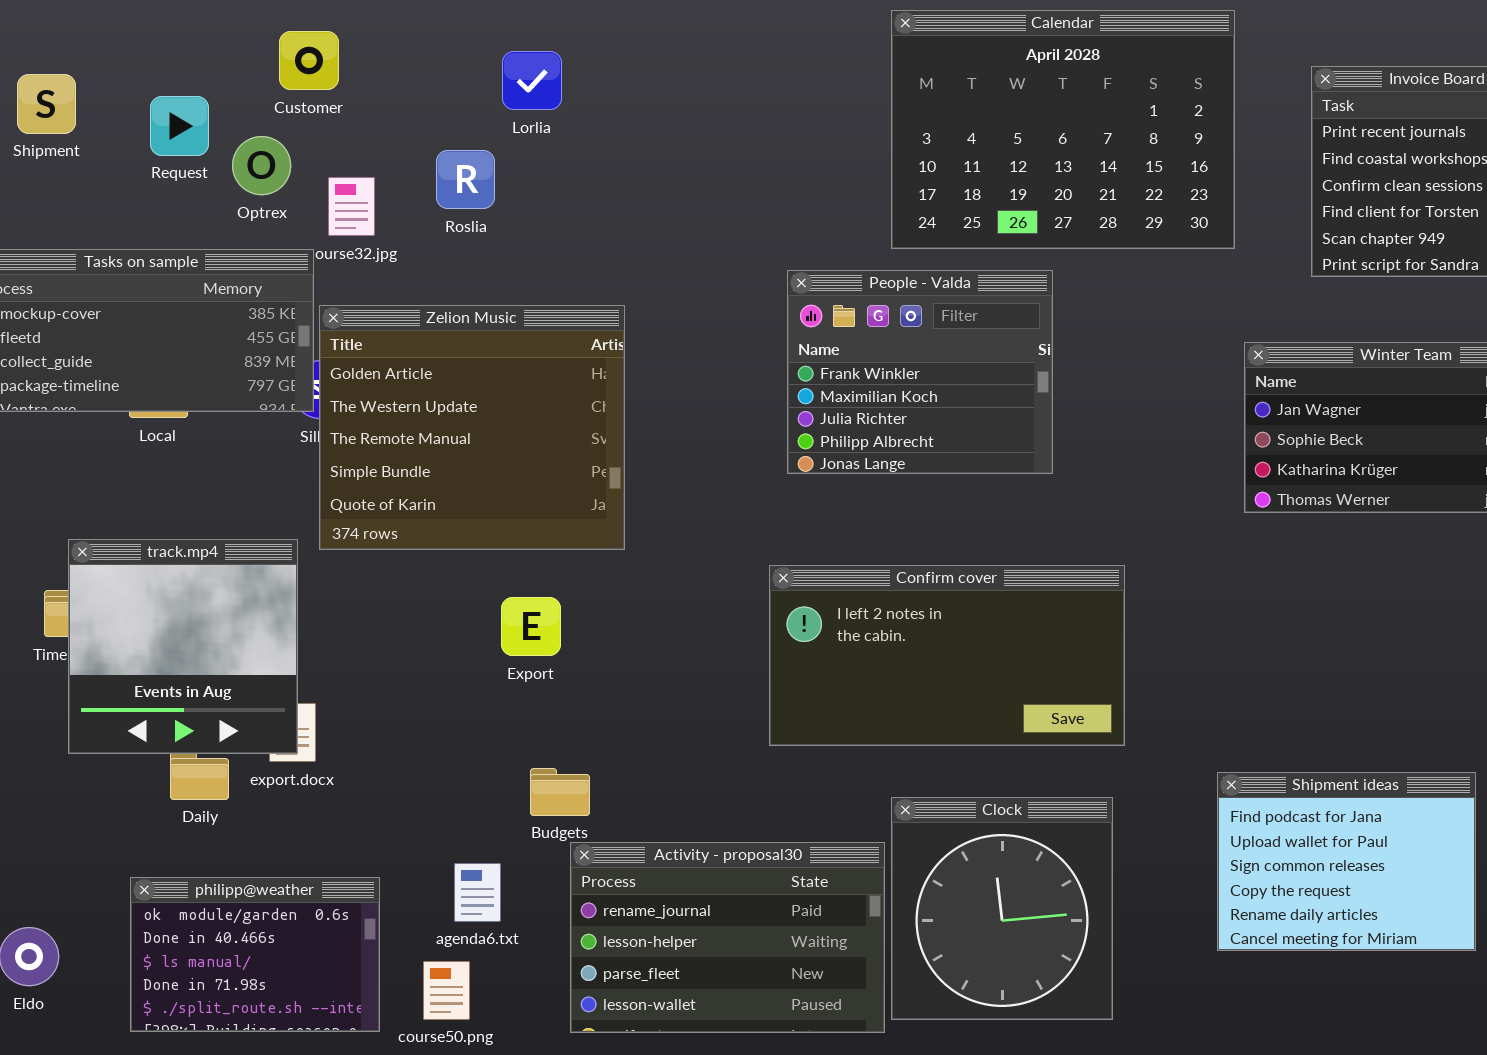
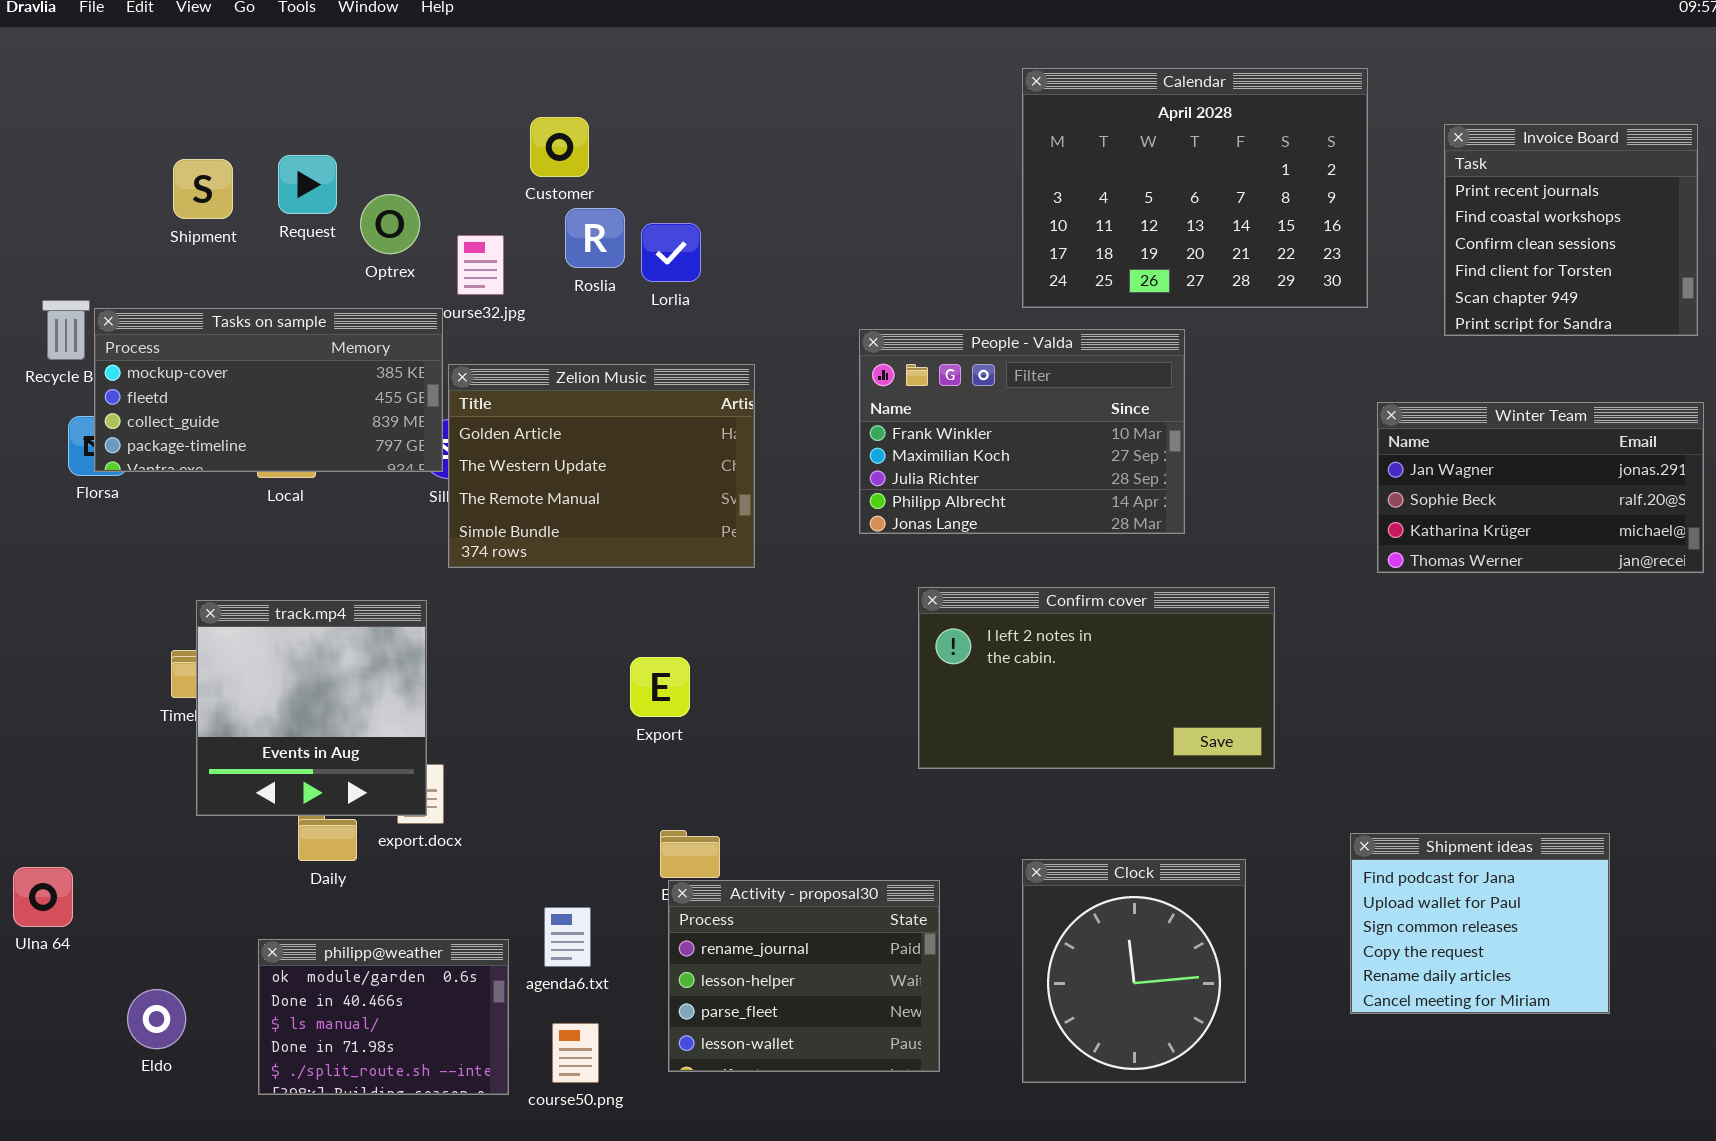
Customer: [279,31,339,90] -> [530,117,589,177], moved
Lorlia: [502,51,562,110] -> [641,223,701,282], moved
Shipment: [17,74,76,134] -> [173,159,233,219], moved
People - Valda: [787,270,1053,474] -> [859,329,1185,534], resized
Zelion Music: [319,305,625,550] -> [448,364,755,568], resized
Confirm cover: [769,565,1125,746] -> [918,587,1275,769], moved
Activity - proposal30: [570,842,885,1033] -> [668,880,940,1072], moved, resized
agenda6.txt: [454,863,501,922] -> [544,907,591,967], moved

